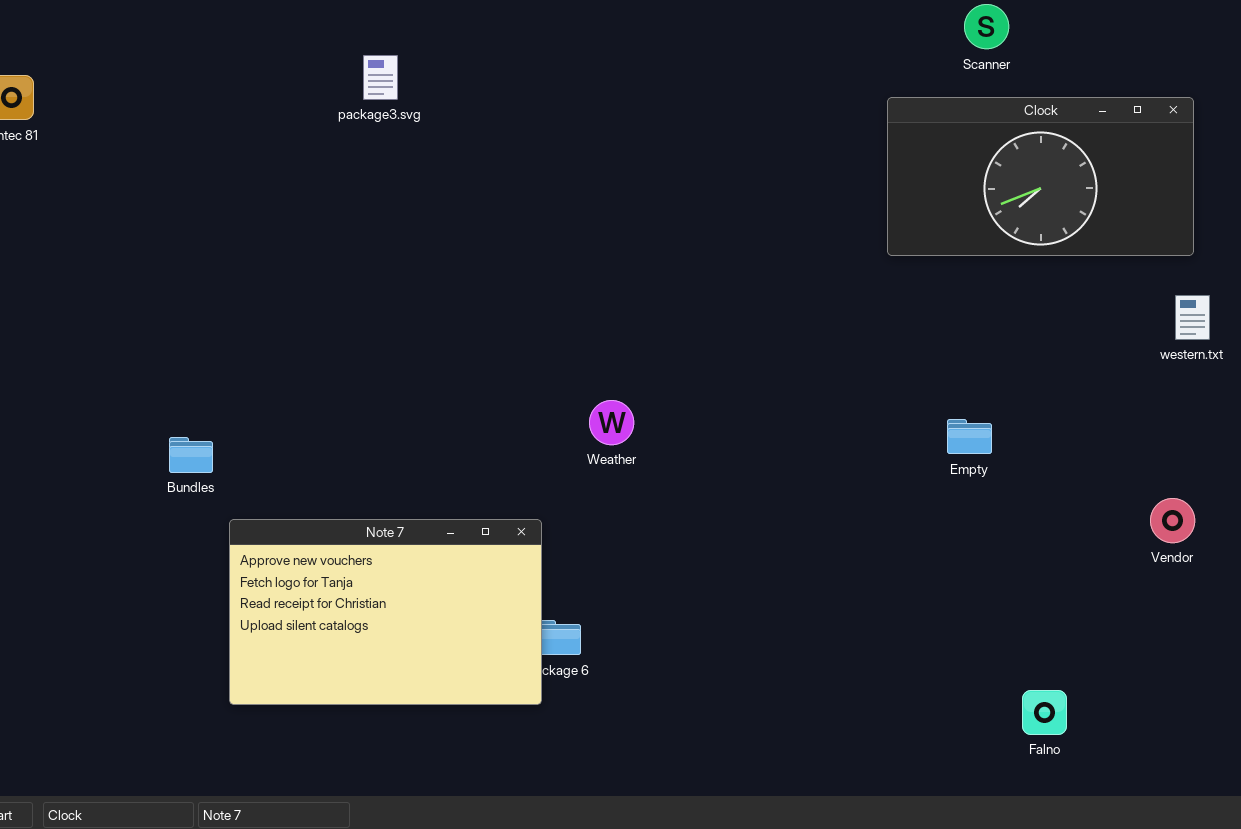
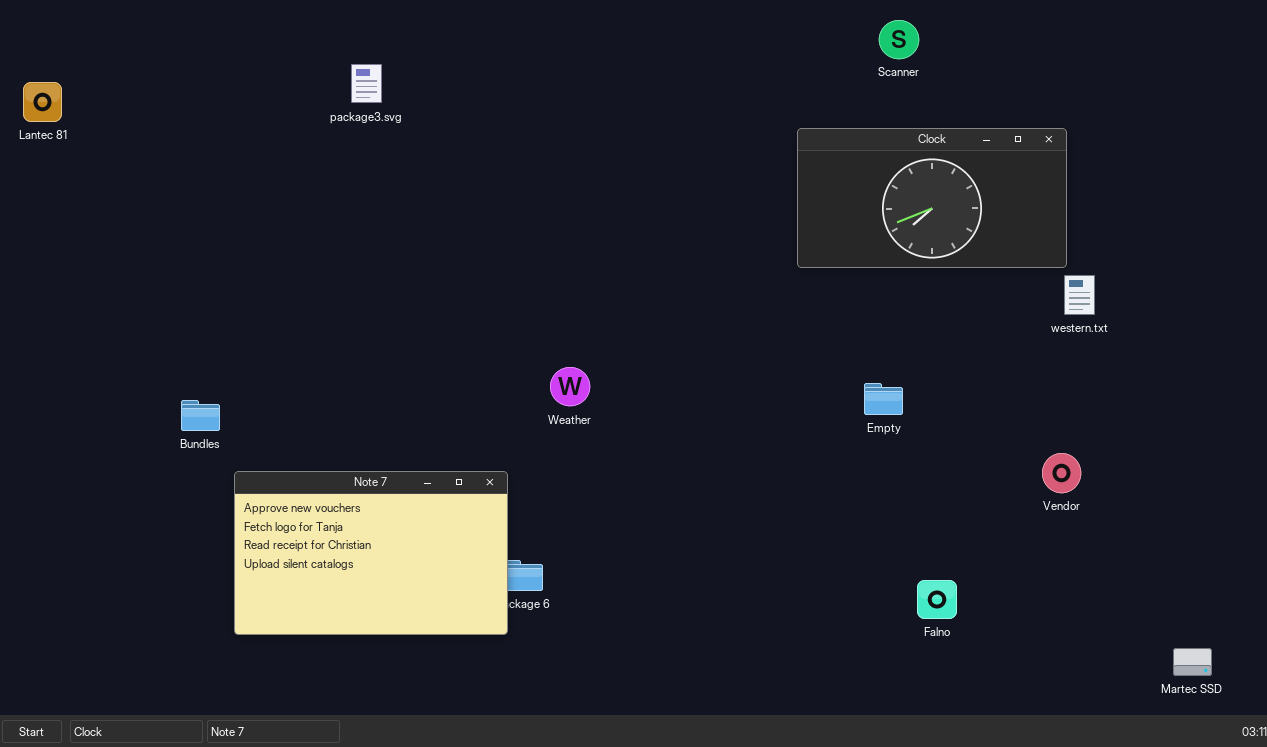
Clock: [887,97,1194,256] -> [797,128,1067,268], moved
Falno: [1022,690,1067,735] -> [917,580,957,619], moved

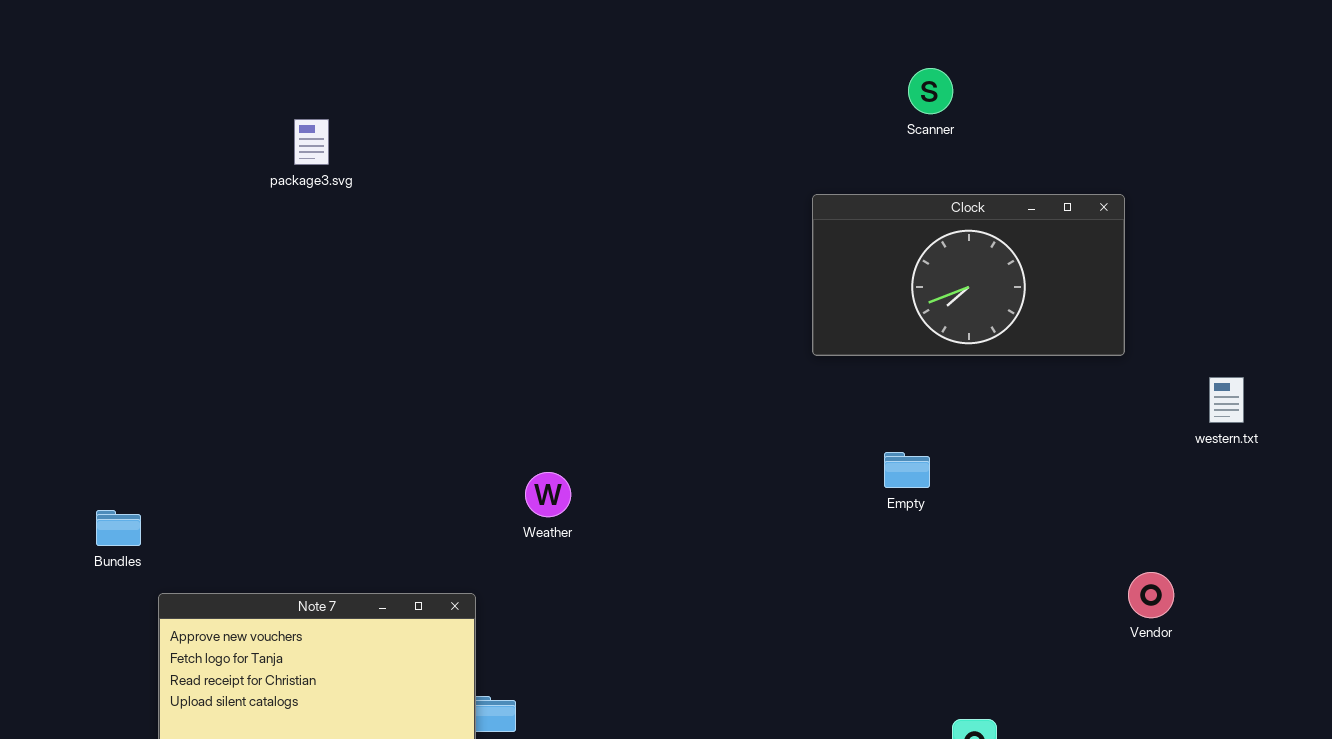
western.txt: [1064,275,1095,315] -> [1209,377,1244,423], moved
Empty: [864,383,903,415] -> [884,452,930,488], moved
Vendor: [1042,453,1081,493] -> [1128,572,1174,618], moved

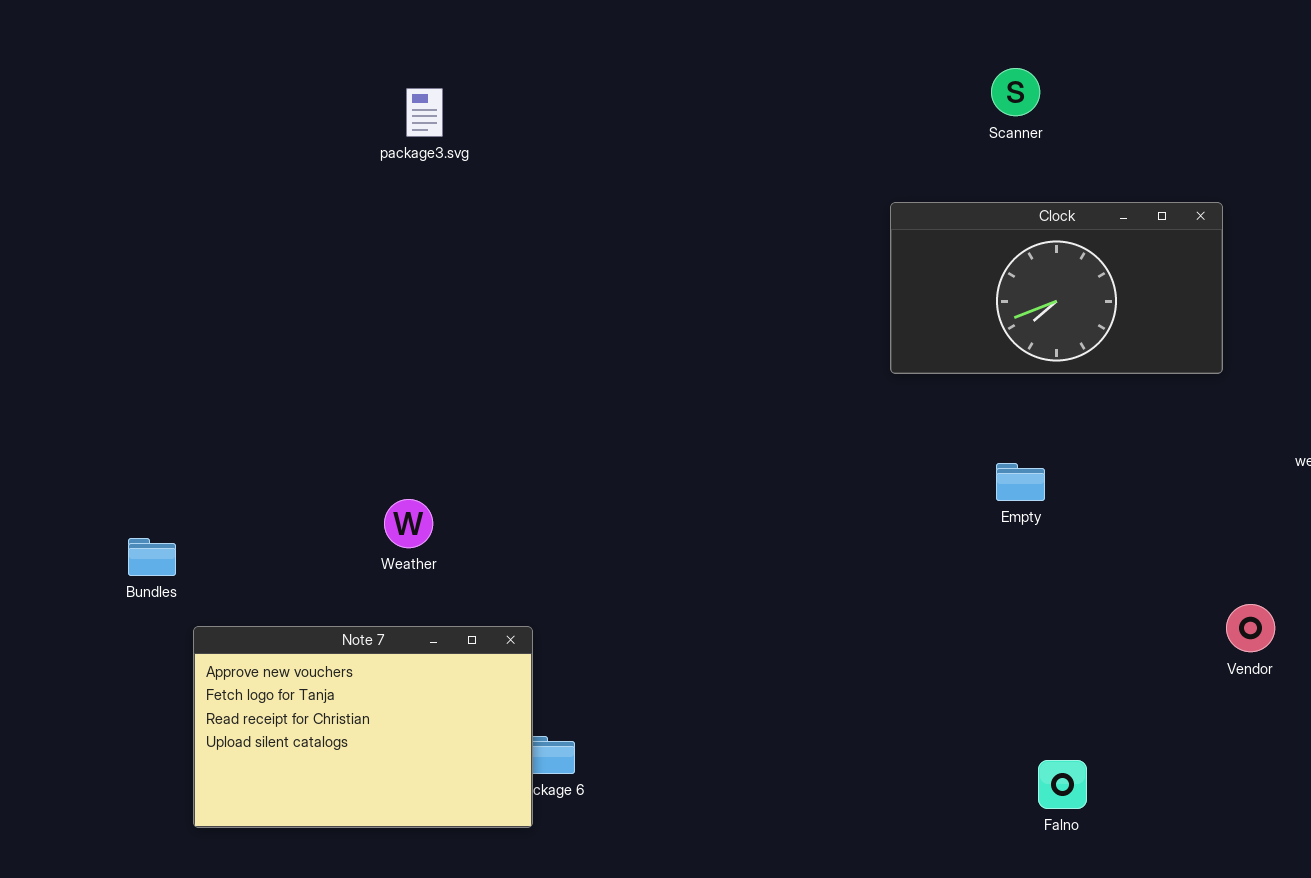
package3.svg: [294,119,329,165] -> [406,88,443,137], moved
Empty: [884,452,930,488] -> [996,463,1045,501], moved
Weather: [525,472,571,517] -> [384,499,433,548], moved

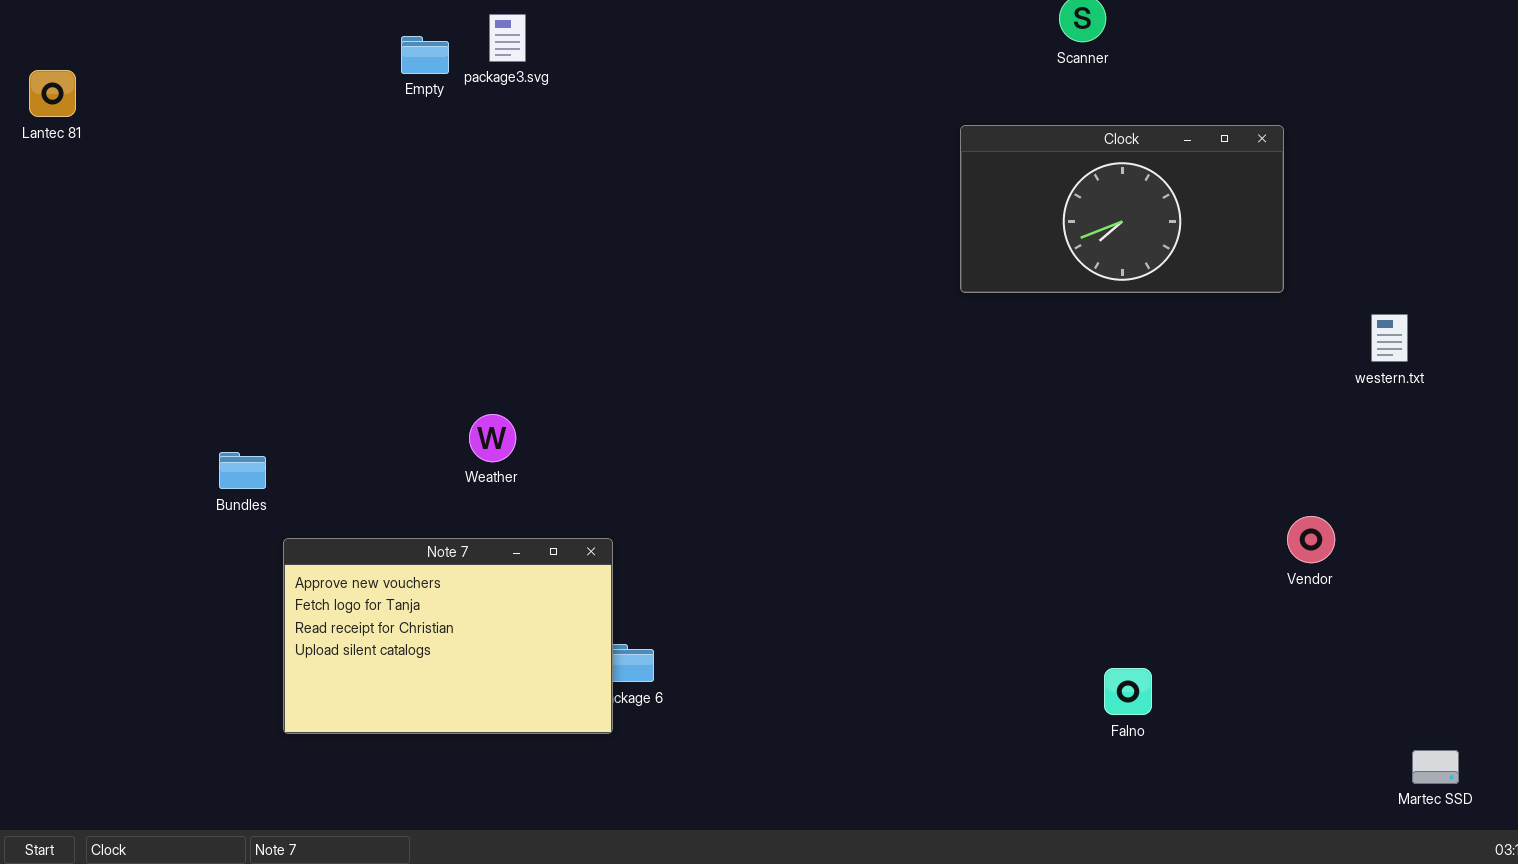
Empty: [996,463,1045,501] -> [401,36,449,74], moved

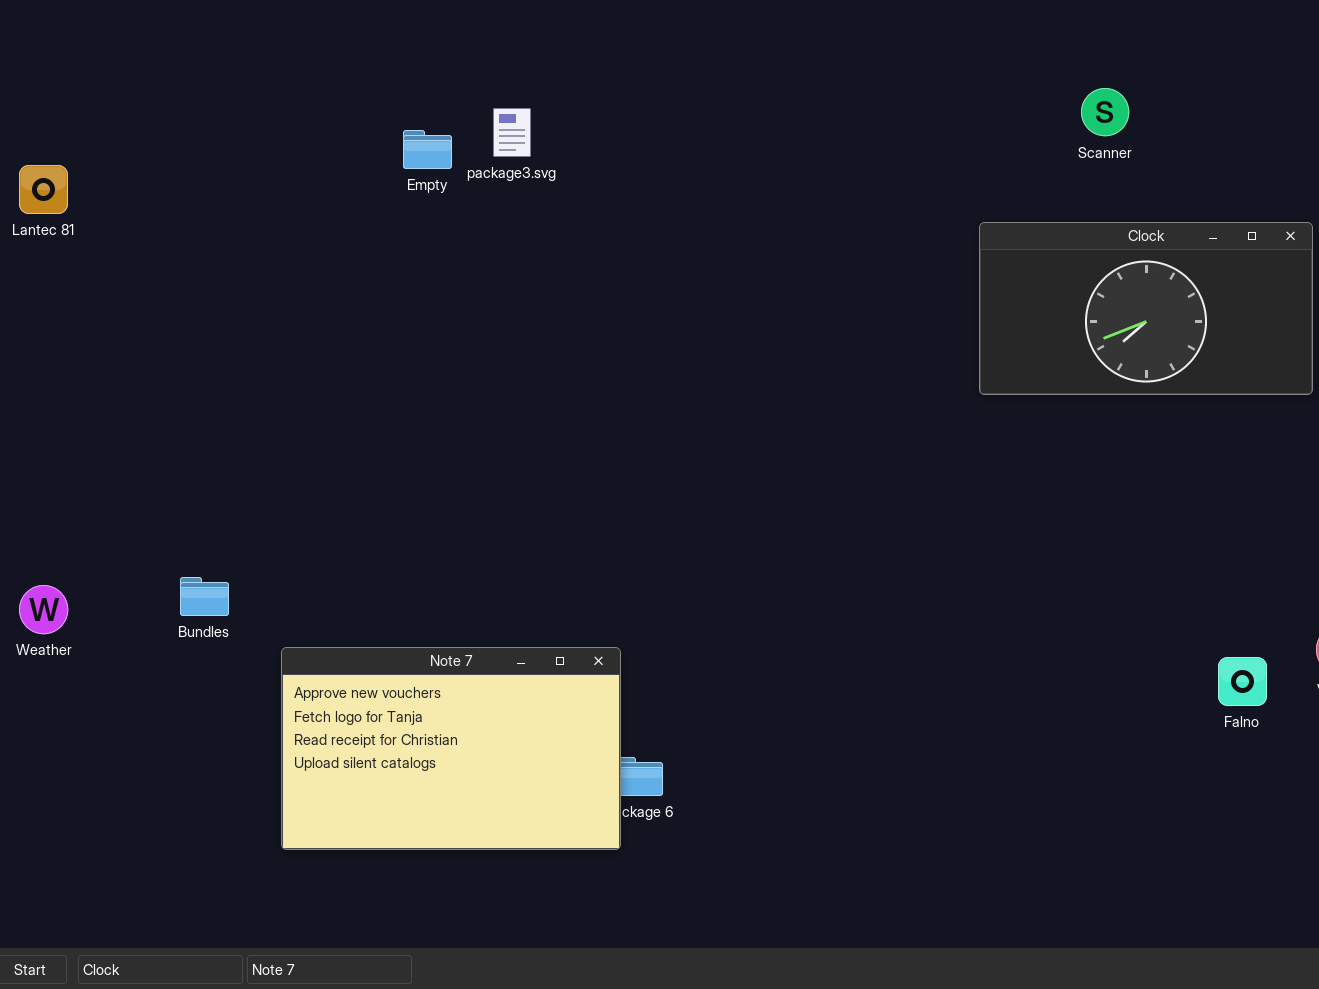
Weather: [469,414,516,462] -> [19,585,68,634], moved
Bundles: [219,452,266,489] -> [180,577,229,616], moved
Falno: [1104,668,1152,715] -> [1218,657,1267,706], moved

